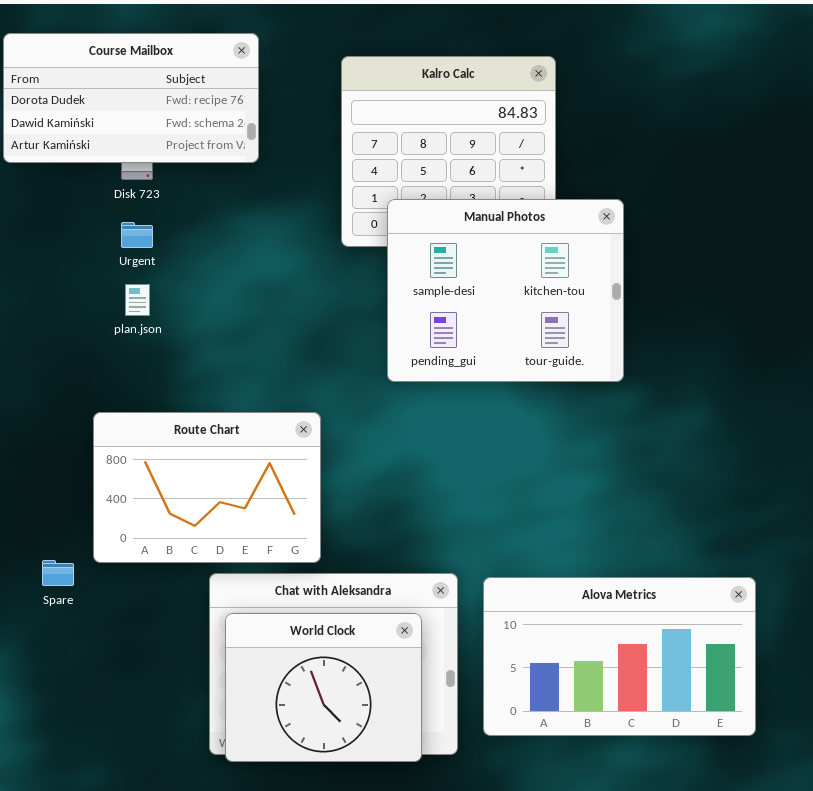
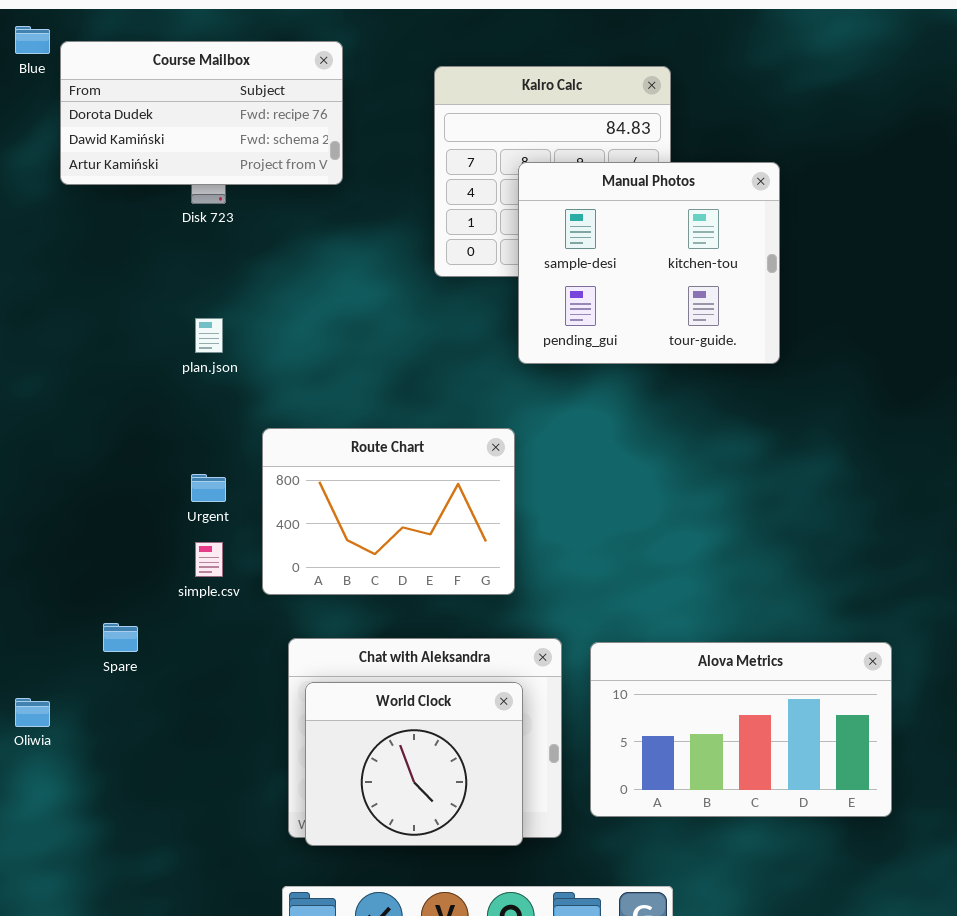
Manual Photos: [387,199,624,382] -> [518,162,780,364], moved
Urgent: [121,222,153,248] -> [191,474,226,502], moved
Route Chart: [93,412,321,563] -> [262,428,515,595], moved

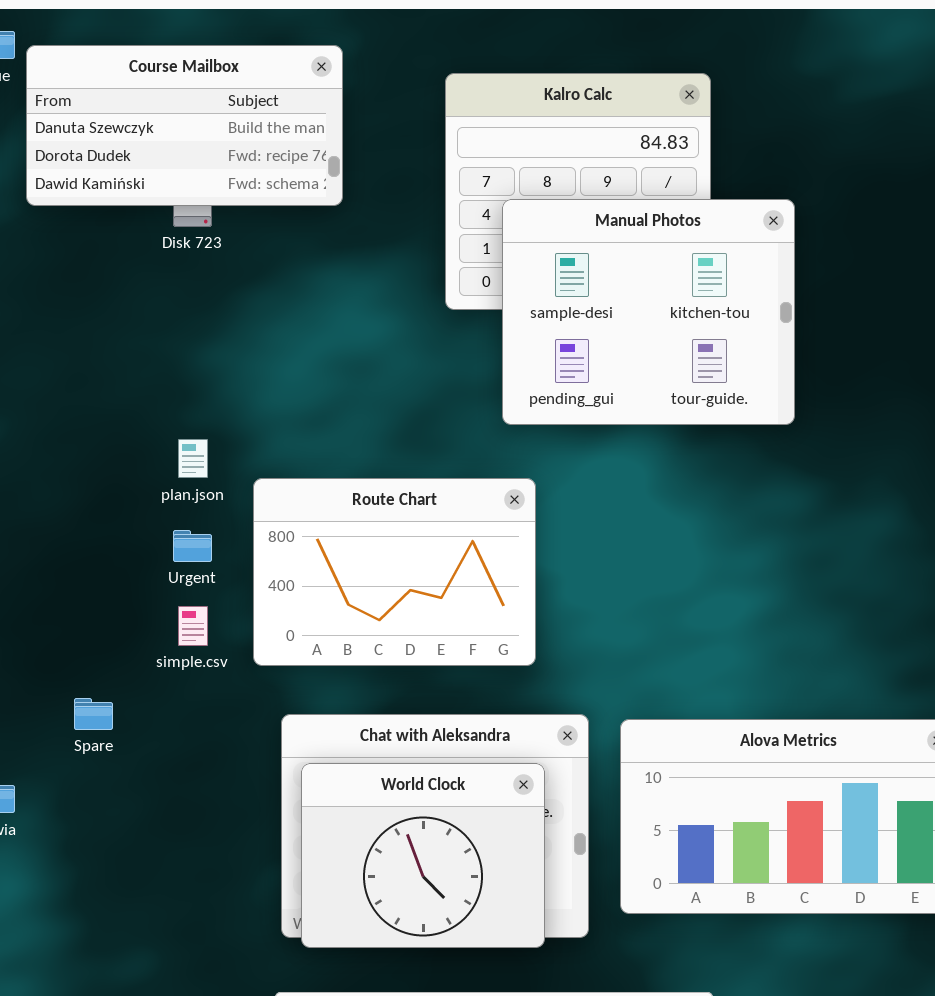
Course Mailbox: [60,41,343,185] -> [26,45,343,206], scrolled up 1 row
Manual Photos: [518,162,780,364] -> [502,199,795,425], moved
plan.json: [195,318,223,353] -> [178,439,208,478], moved

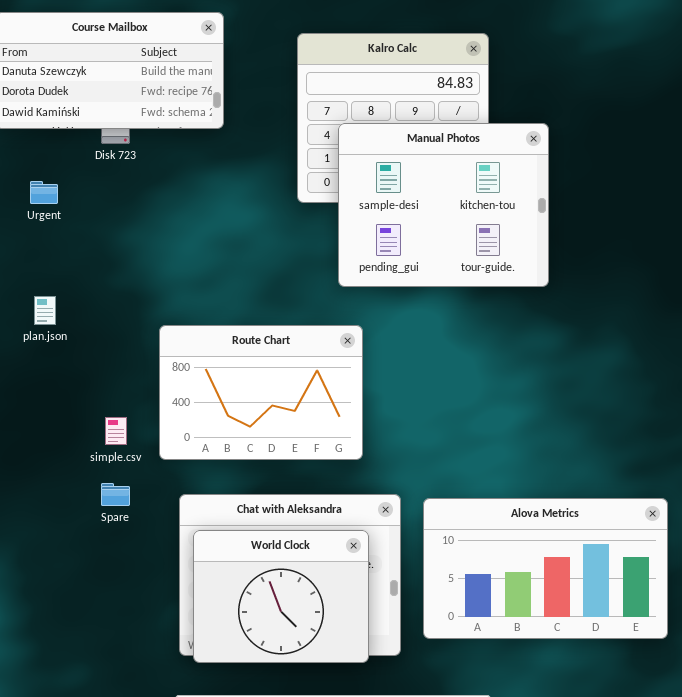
plan.json: [178,439,208,478] -> [34,296,56,325], moved
Urgent: [173,530,212,562] -> [30,181,58,204], moved
Spare: [74,698,113,730] -> [101,483,130,506], moved

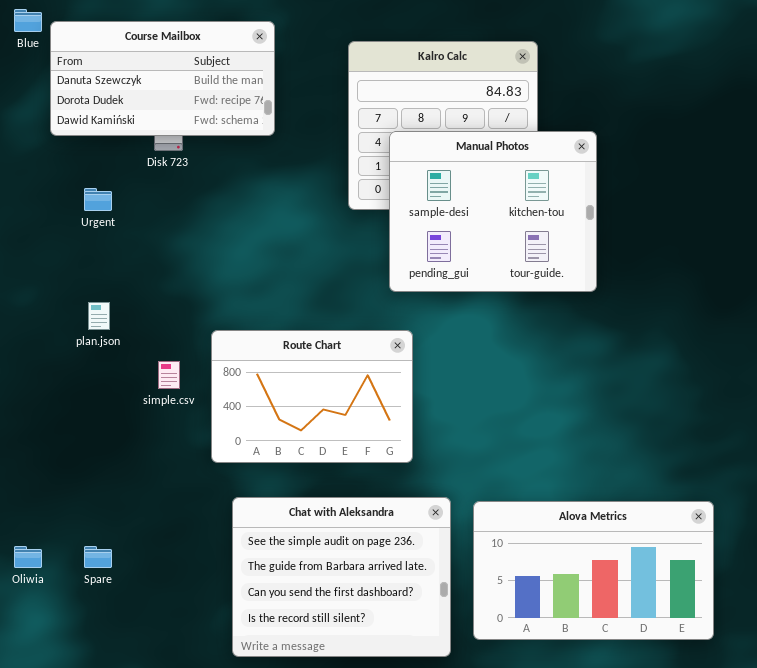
simple.csv: [105,417,127,445] -> [158,361,180,389], moved
Spare: [101,483,130,506] -> [84,546,112,568], moved
World Clock: [193,530,369,663] -> none, closed

